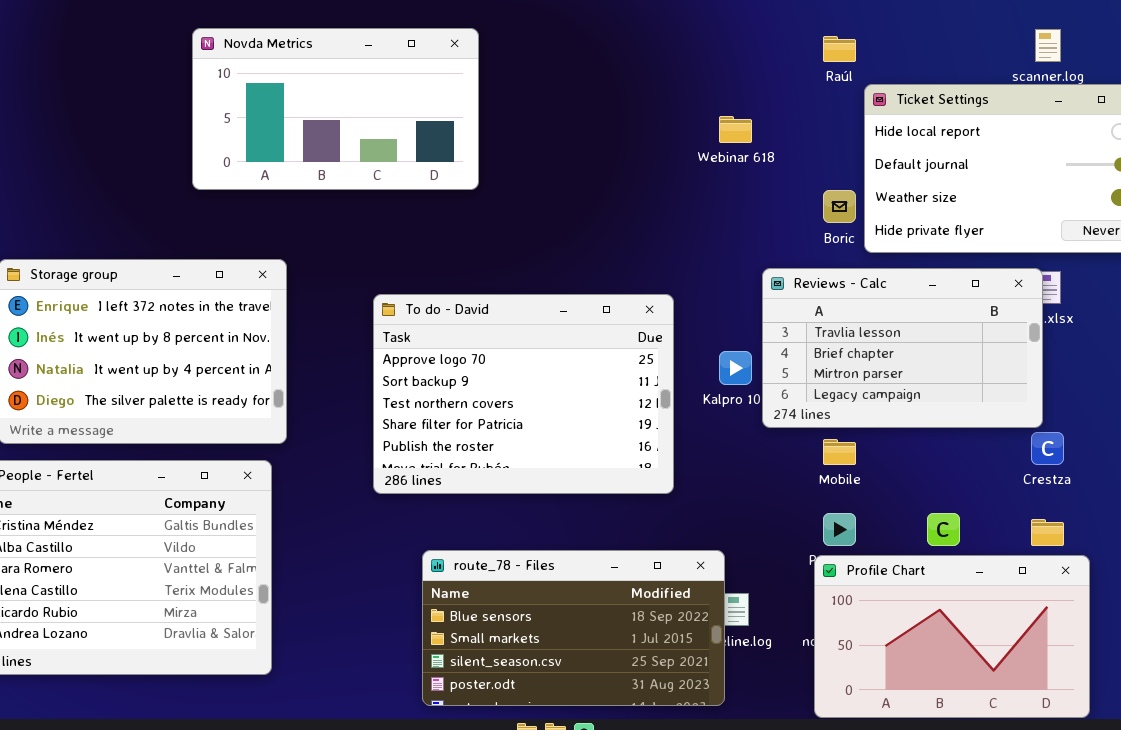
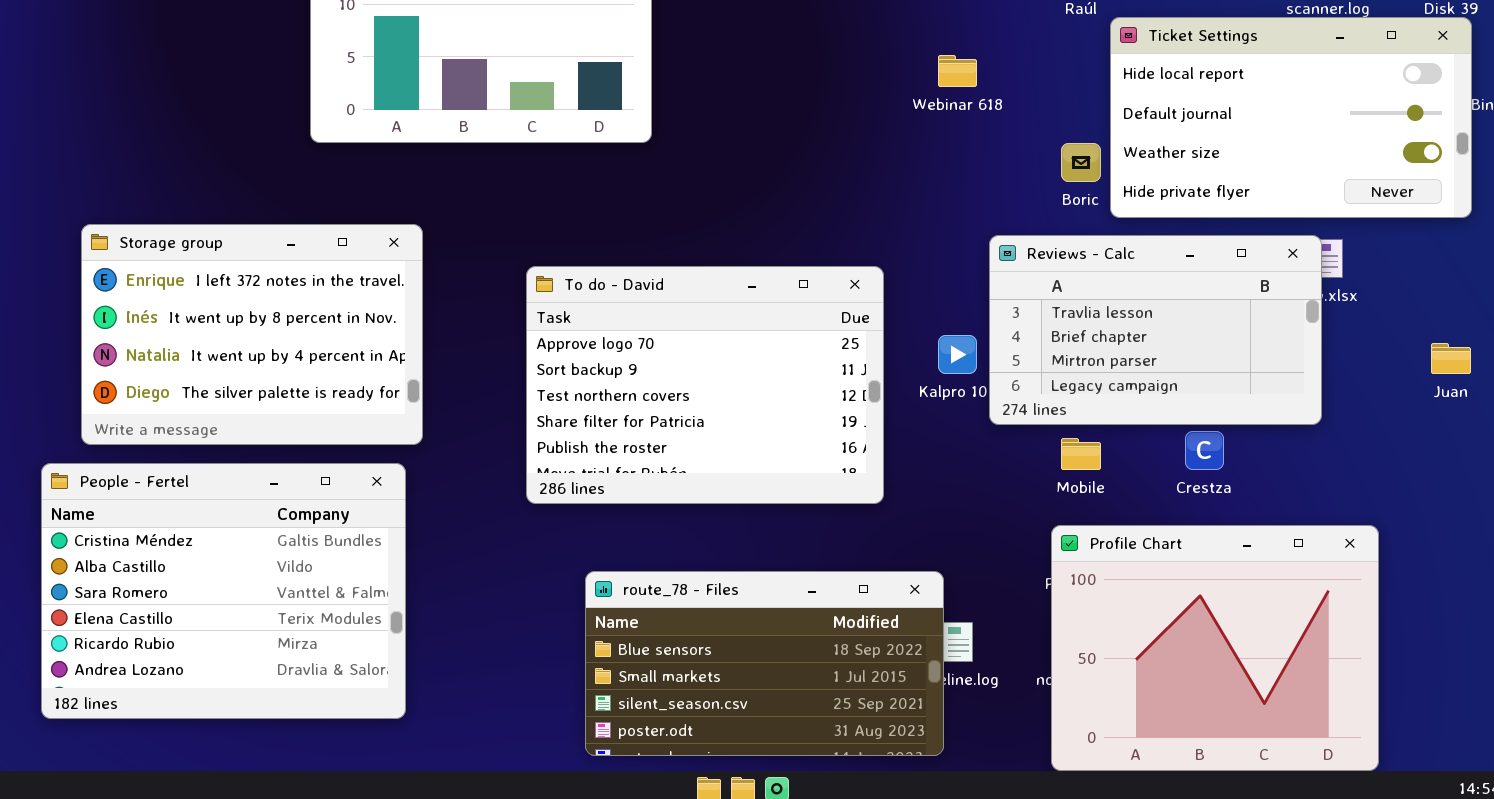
Crestza: [1031,432,1064,465] -> [1185,431,1224,470], moved
Profile Chart: [814,555,1090,718] -> [1051,525,1379,771], resized

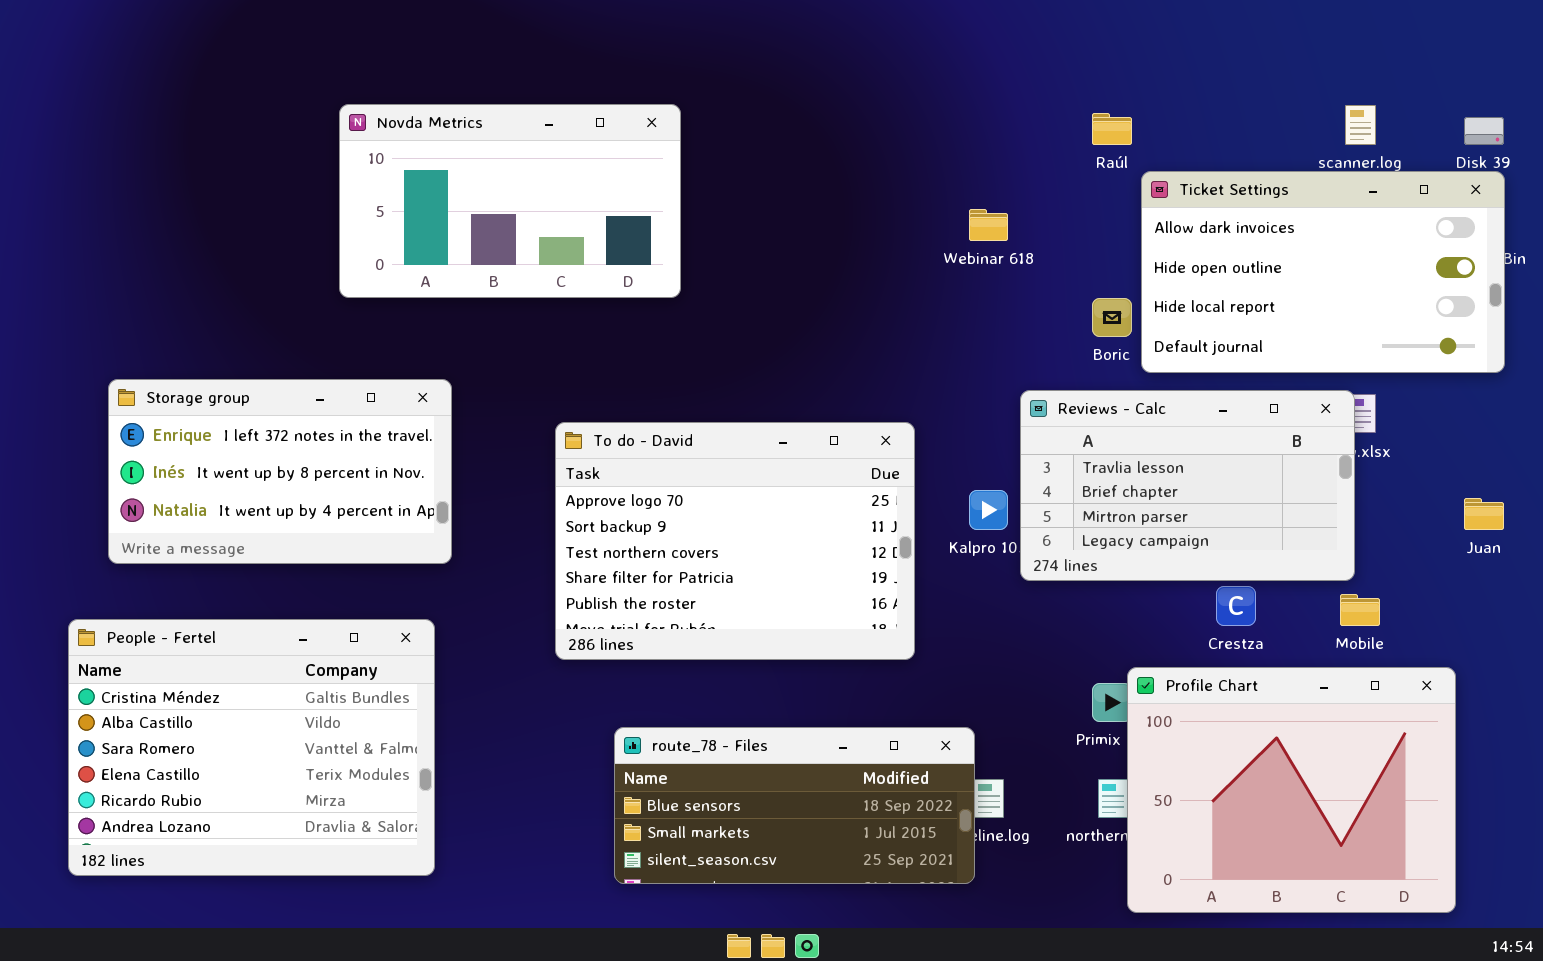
Ticket Settings: [1110,17,1472,218] -> [1141,171,1505,373], scrolled up 2 rows
Storage group: [81,224,423,445] -> [108,379,452,564], resized
Mobile: [1061,438,1101,470] -> [1340,594,1380,626], moved
Profile Chart: [1051,525,1379,771] -> [1127,667,1456,913], moved
route_78 - Files: [585,571,944,756] -> [614,727,975,884], resized

